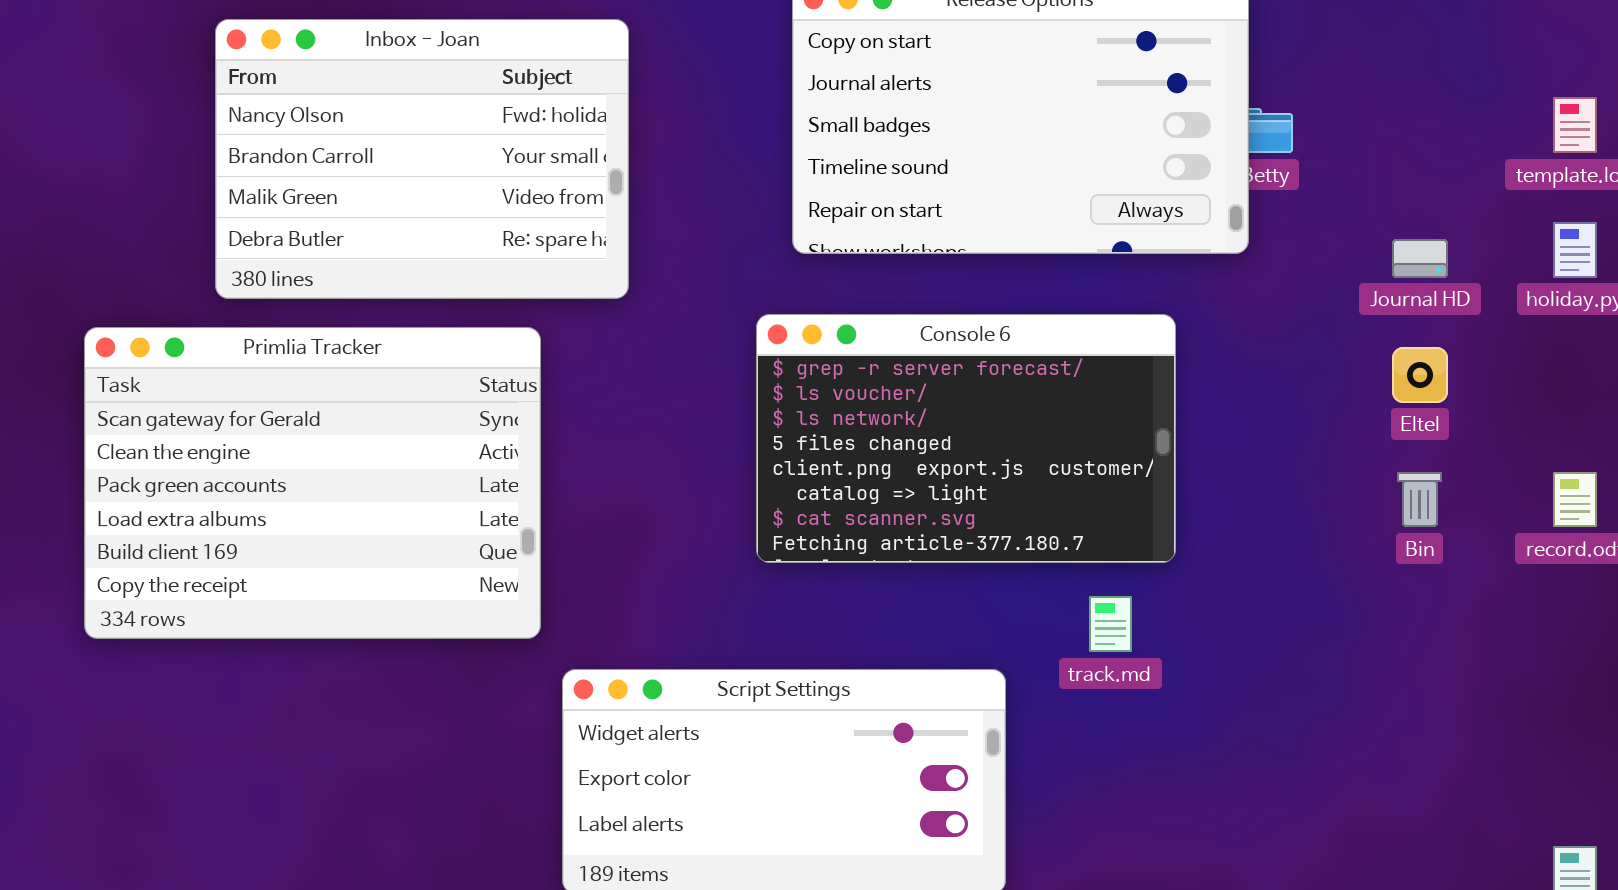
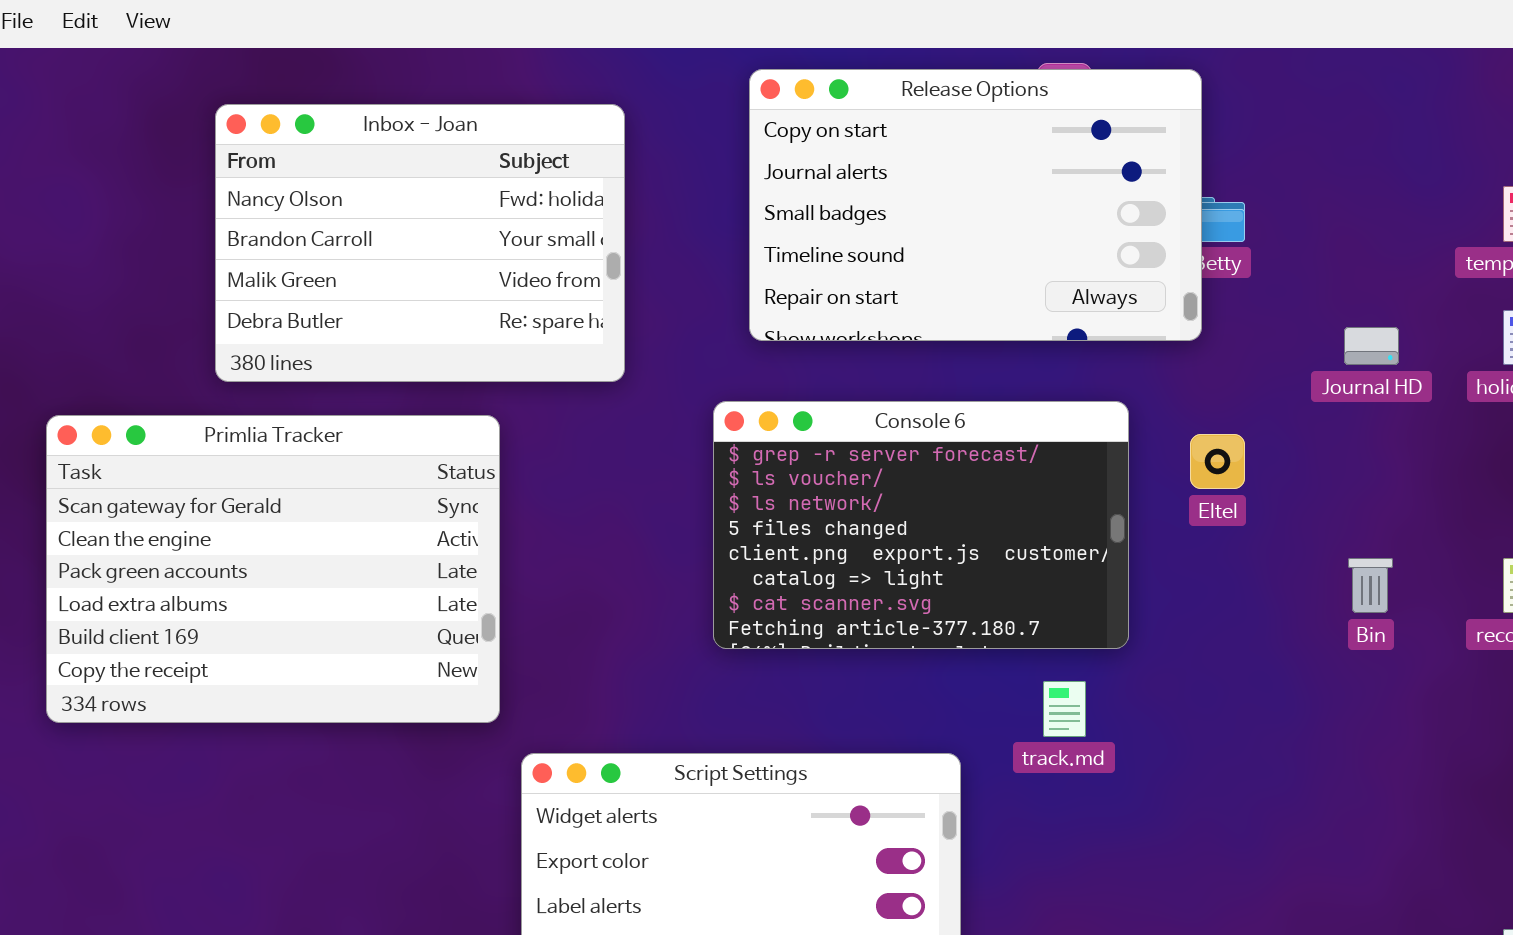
Inbox - Joan: [215,19,629,299] -> [215,104,625,382], moved
Eltel: [1392,347,1448,403] -> [1190,434,1245,489], moved

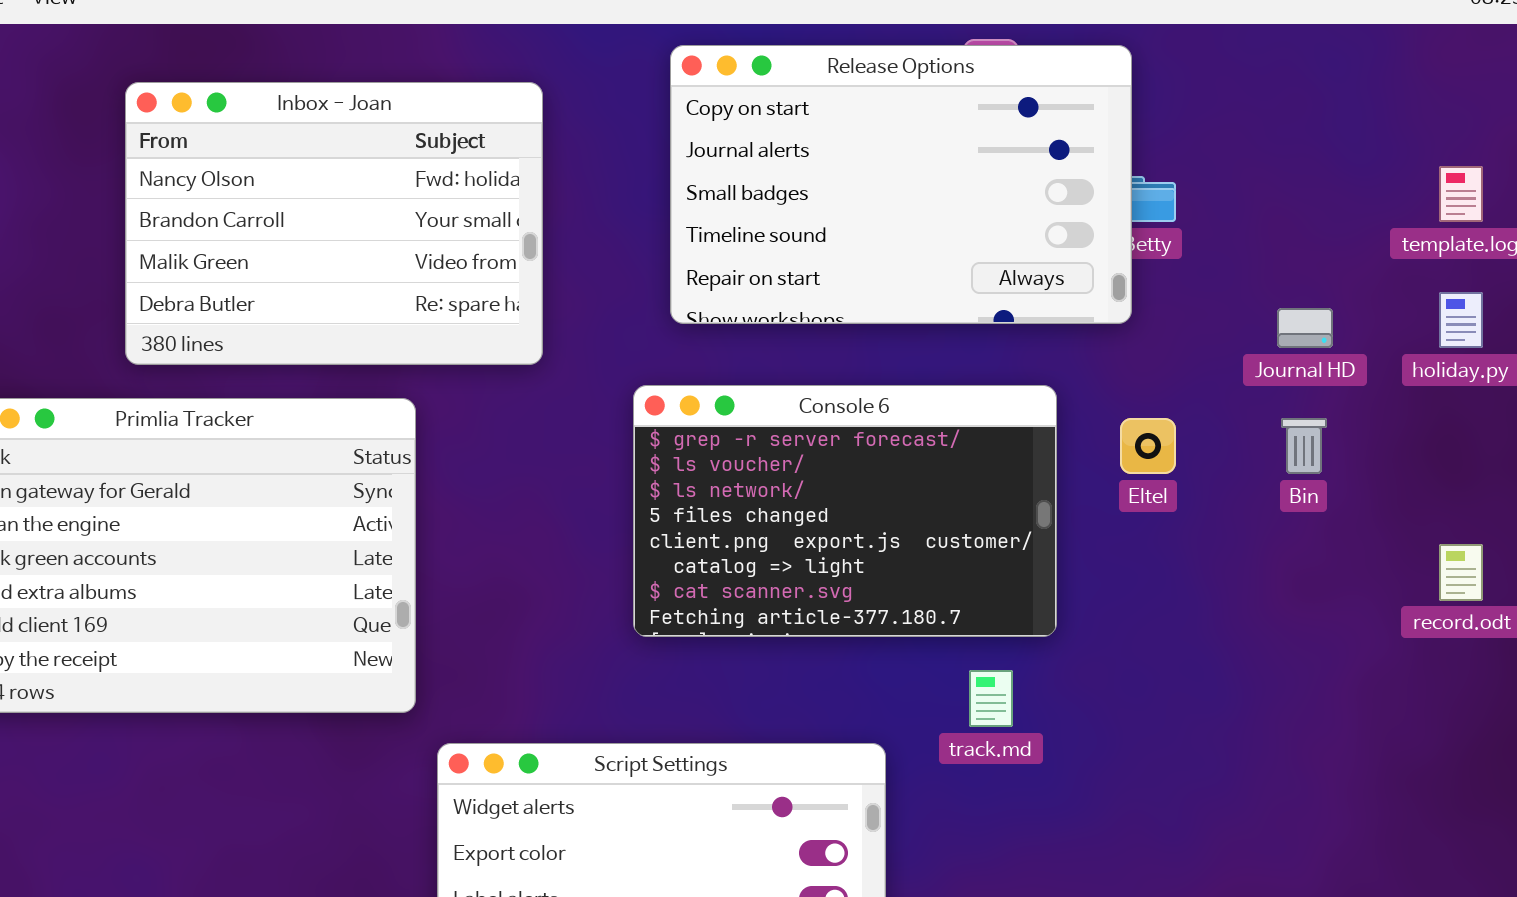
Bin: [1348,558,1393,613] -> [1281,418,1327,474], moved

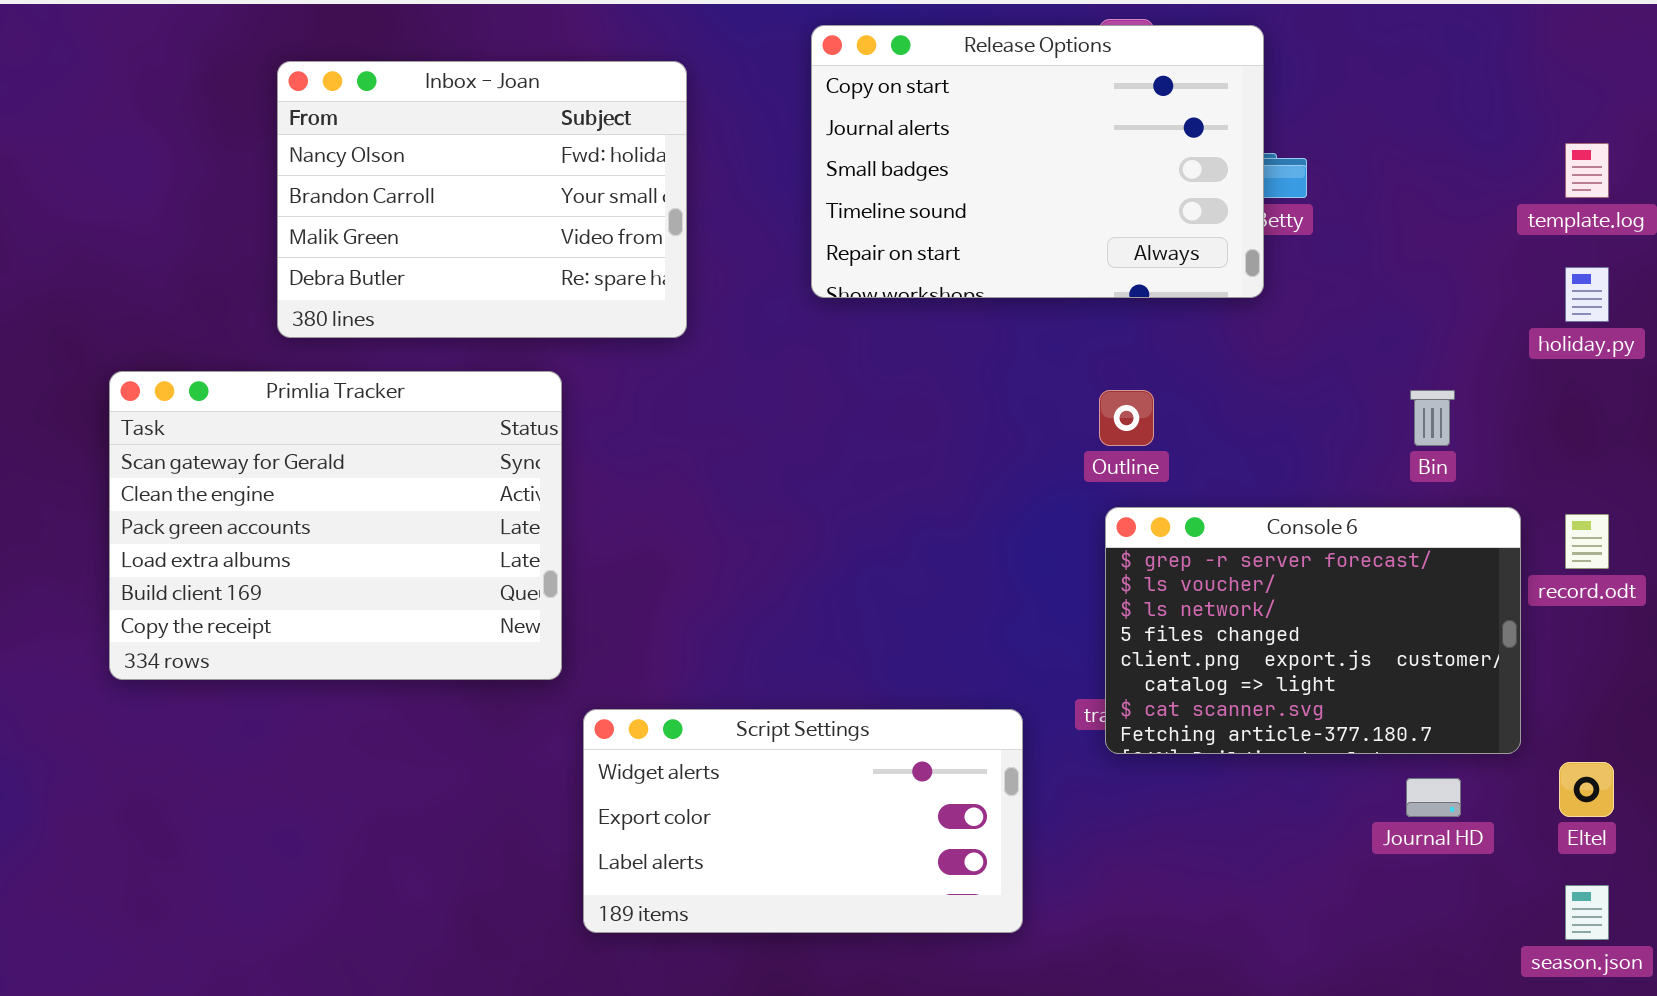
Journal HD: [1277,308,1333,348] -> [1406,778,1461,817], moved
Console 6: [633,385,1057,637] -> [1105,507,1521,754], moved
Eltel: [1120,418,1176,474] -> [1559,762,1614,817], moved

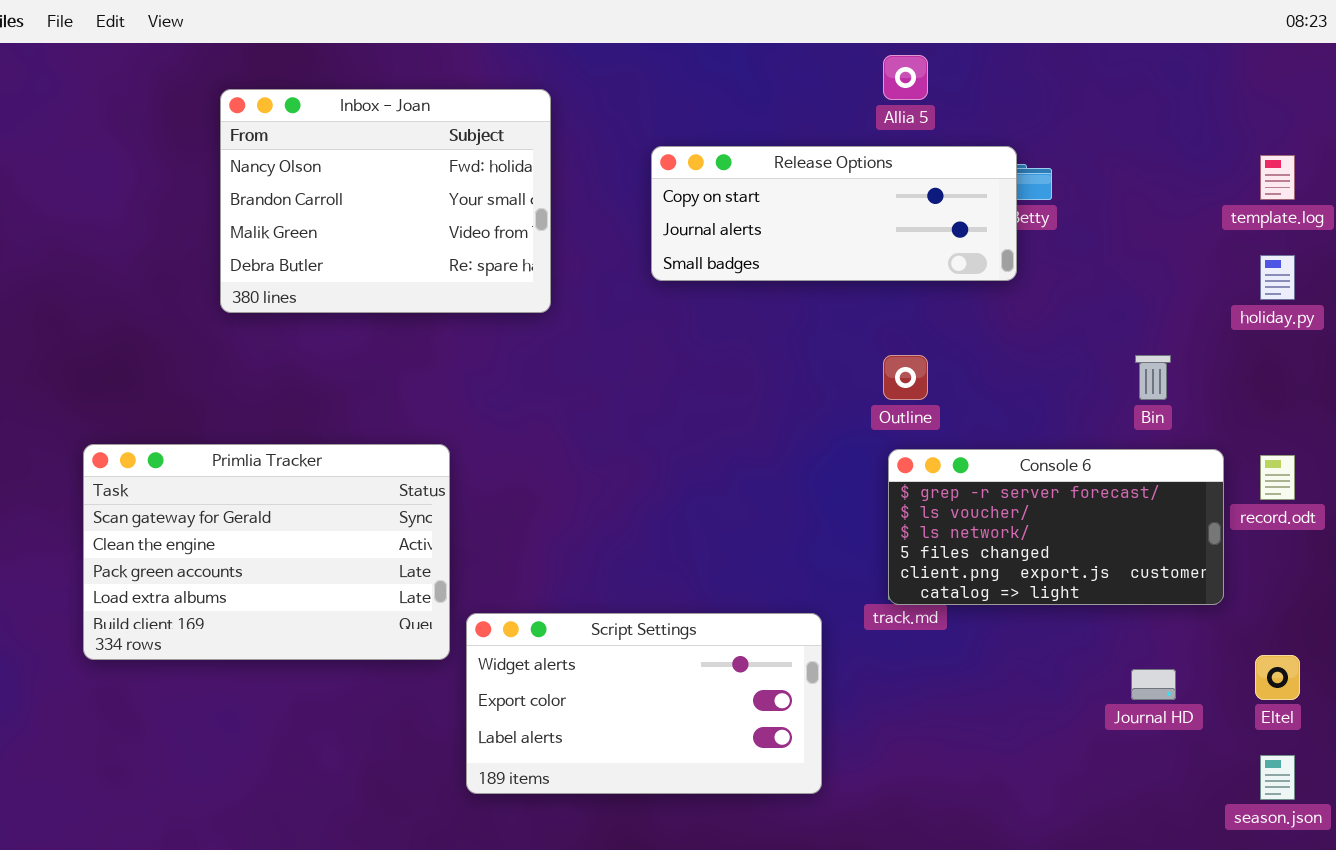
Release Options: [811,25,1264,298] -> [651,146,1017,281], resized
Primlia Tracker: [109,371,562,680] -> [83,444,450,660], moved, resized
Console 6: [1105,507,1521,754] -> [888,449,1224,605], resized

